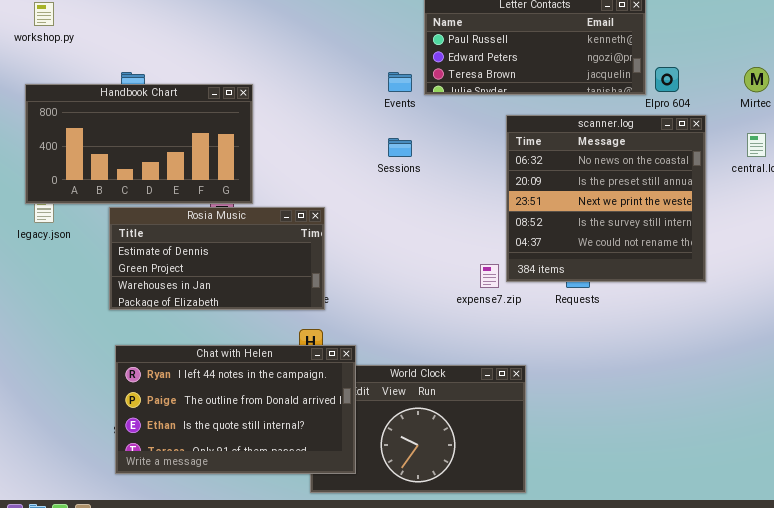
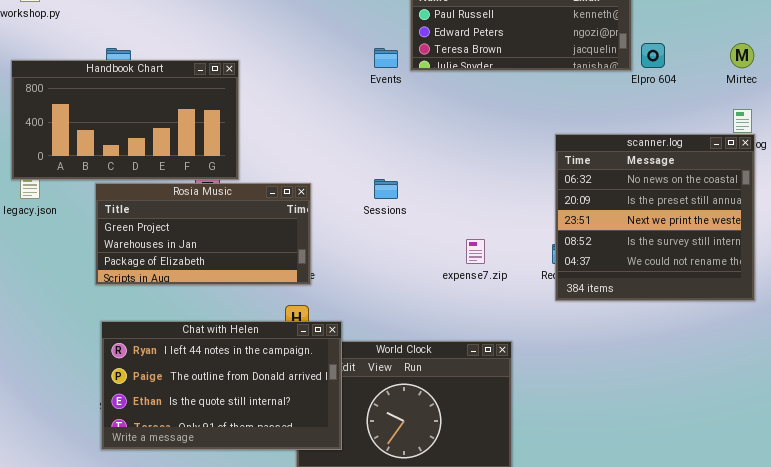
scanner.log: [506,115,706,282] -> [555,134,755,301], moved
Sessions: [388,138,412,157] -> [374,179,398,199], moved
Rosia Music: [109,207,325,310] -> [95,183,311,285], scrolled down 1 row

